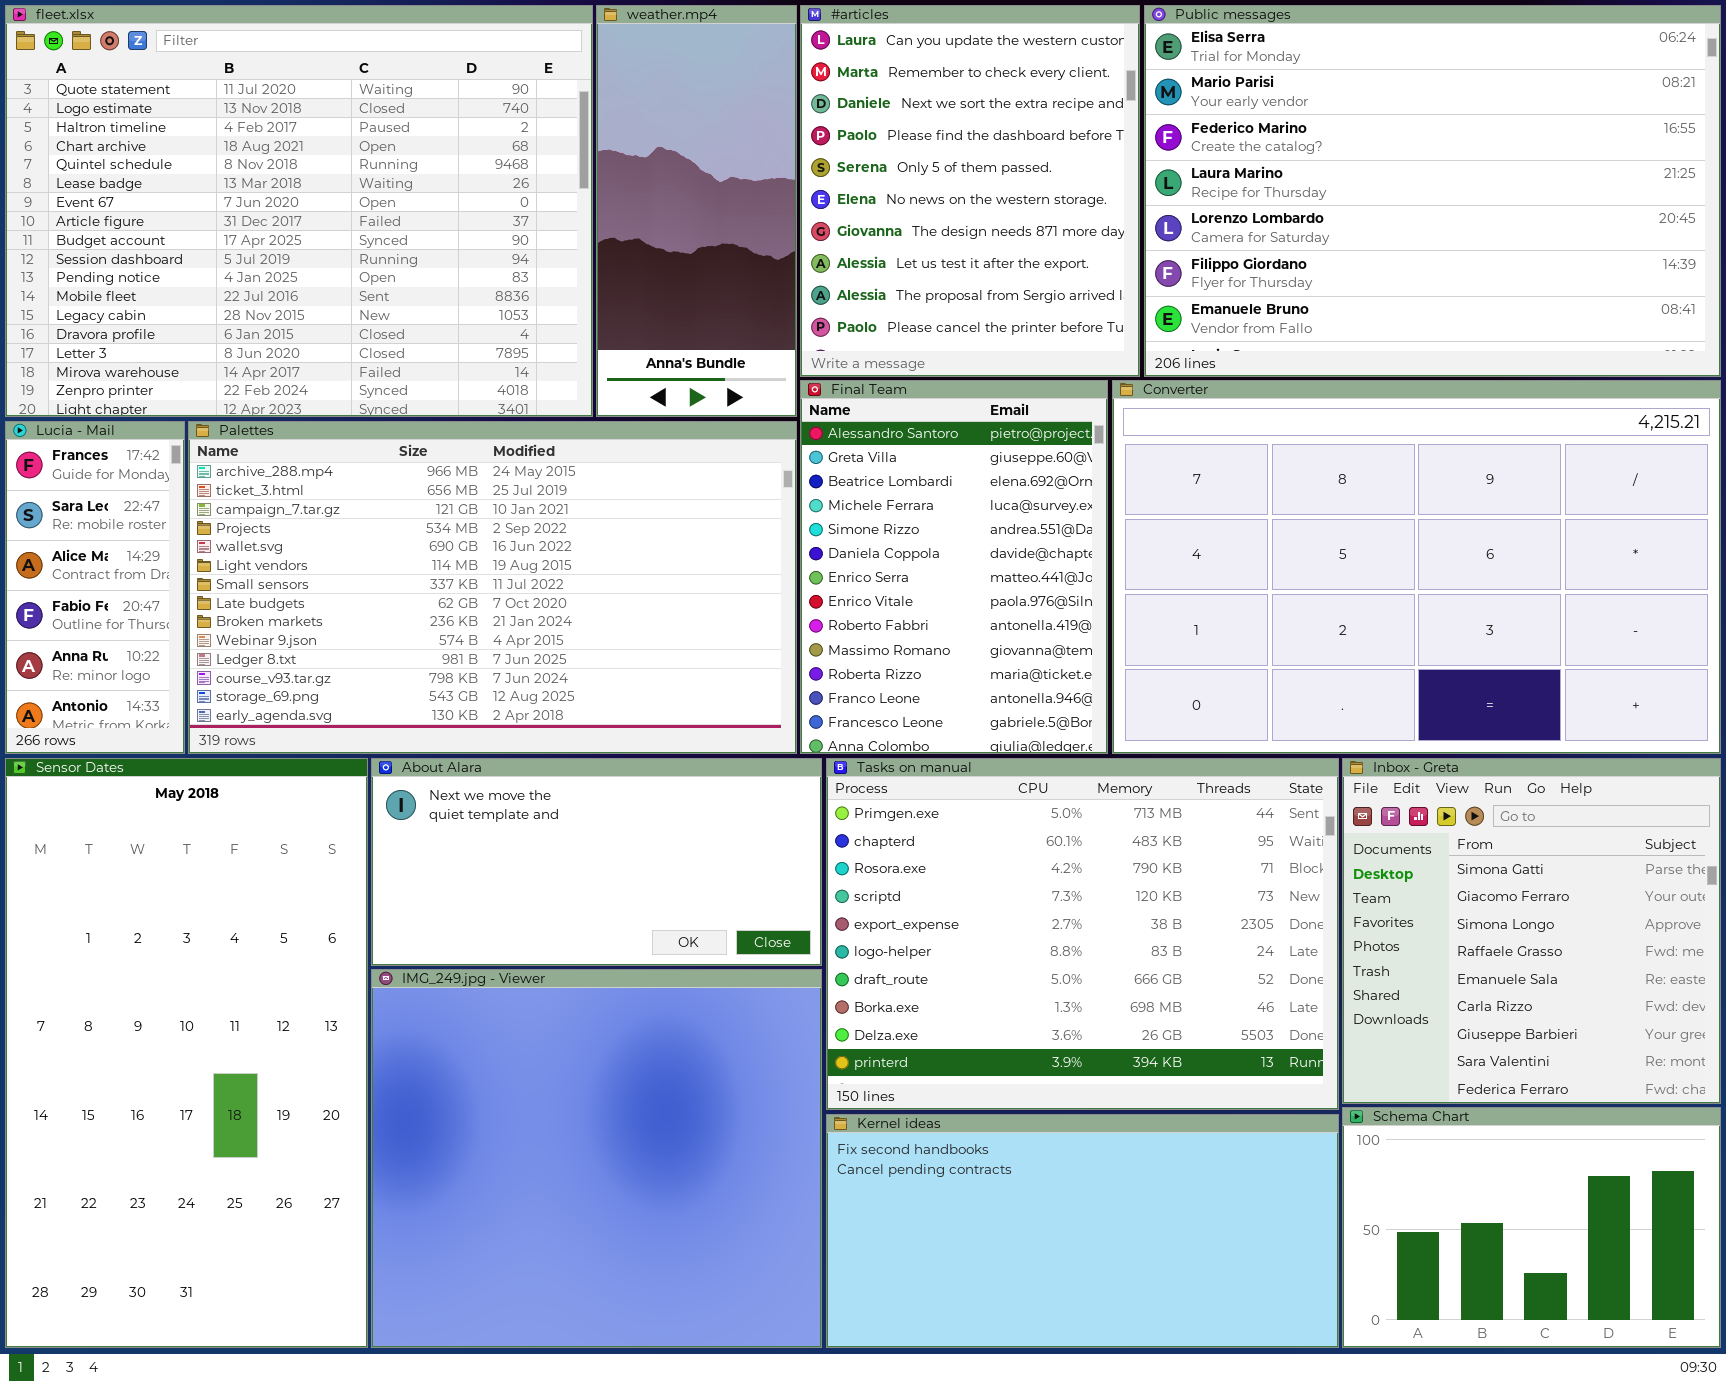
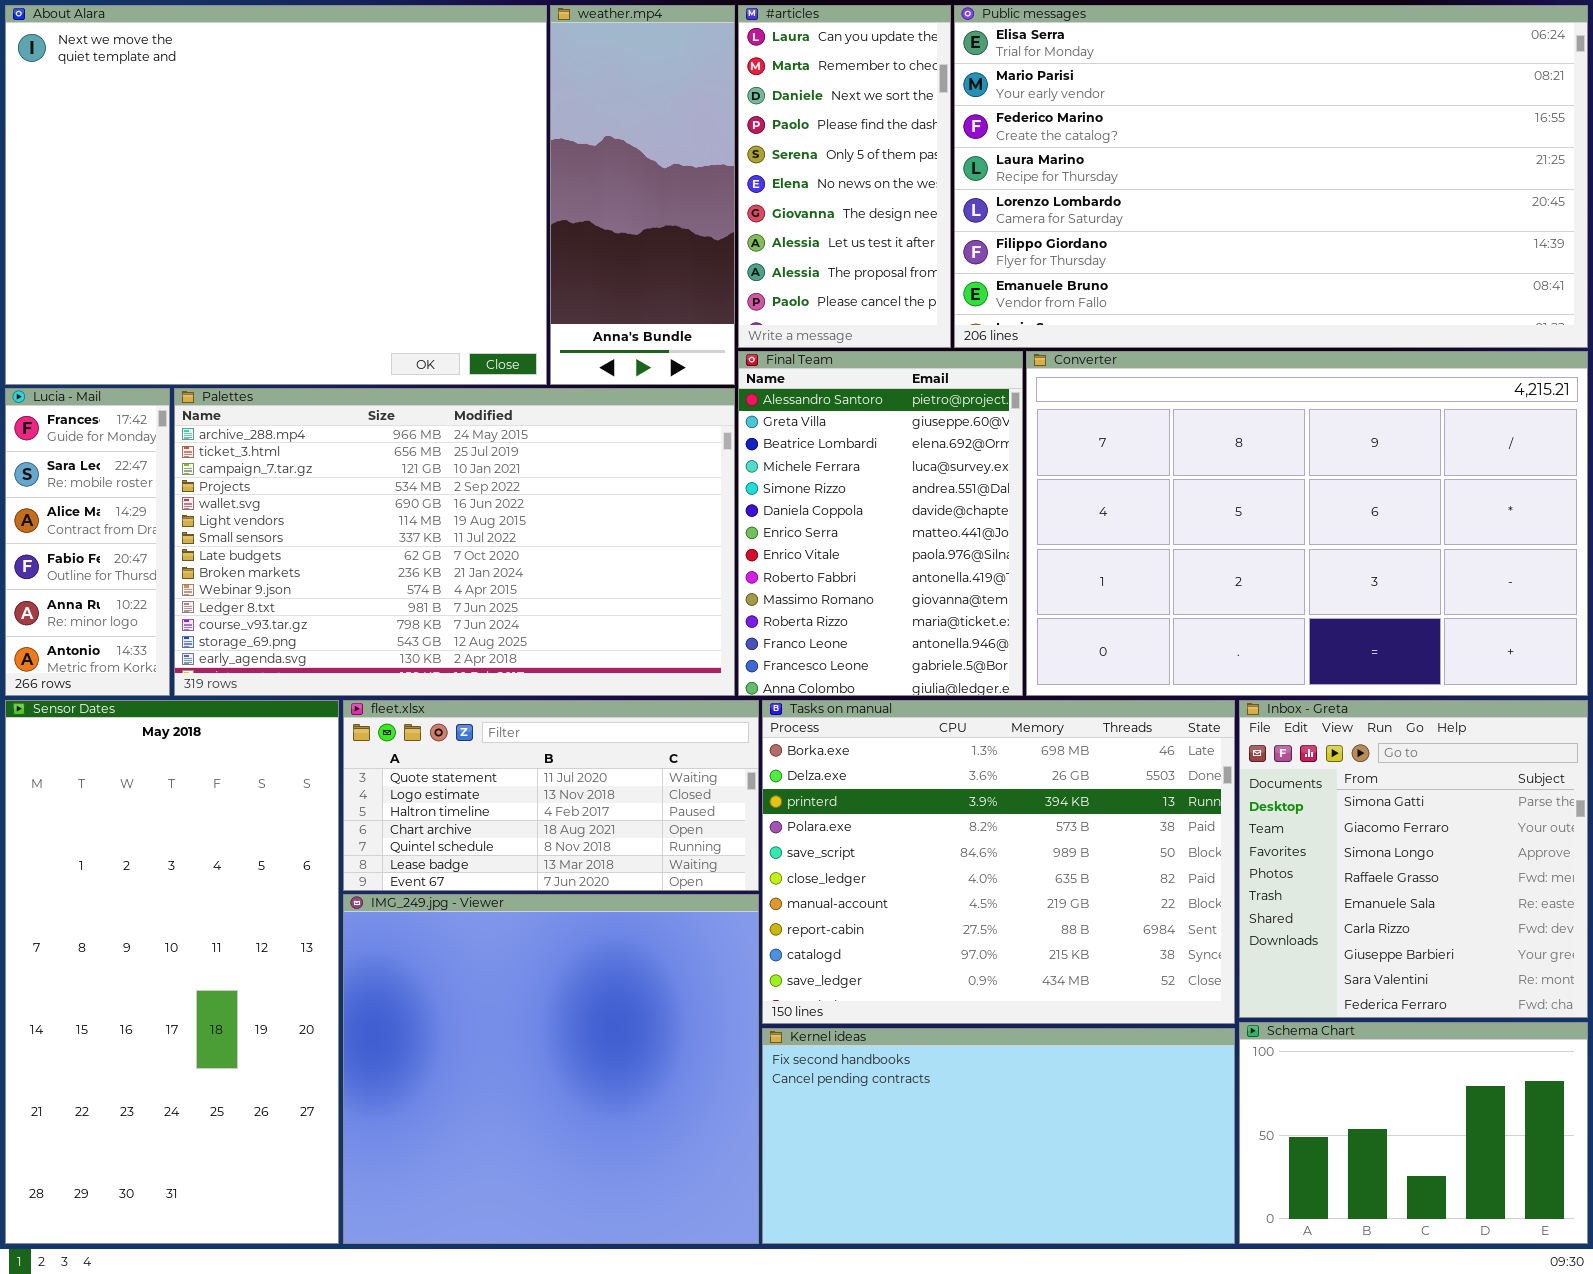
fleet.xlsx: [5,5,593,417] -> [343,700,759,891], moved, resized
#articles: [800,5,1140,377] -> [738,5,951,348], resized
Public messages: [1144,5,1721,377] -> [954,5,1588,348], resized
About Alara: [371,758,822,966] -> [5,5,547,385], moved, resized
Tasks on manual: [826,758,1339,1110] -> [762,700,1235,1024], scrolled down 7 rows

